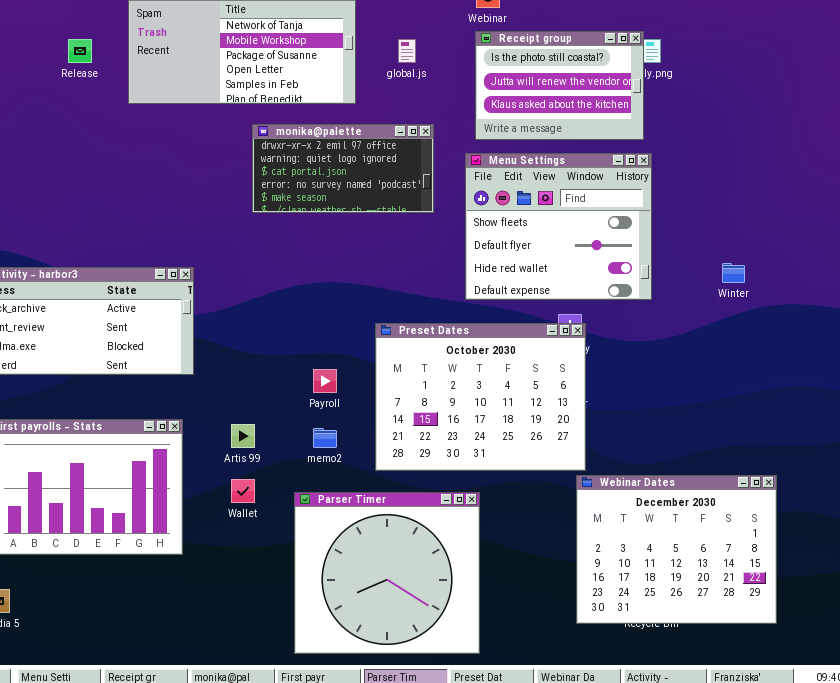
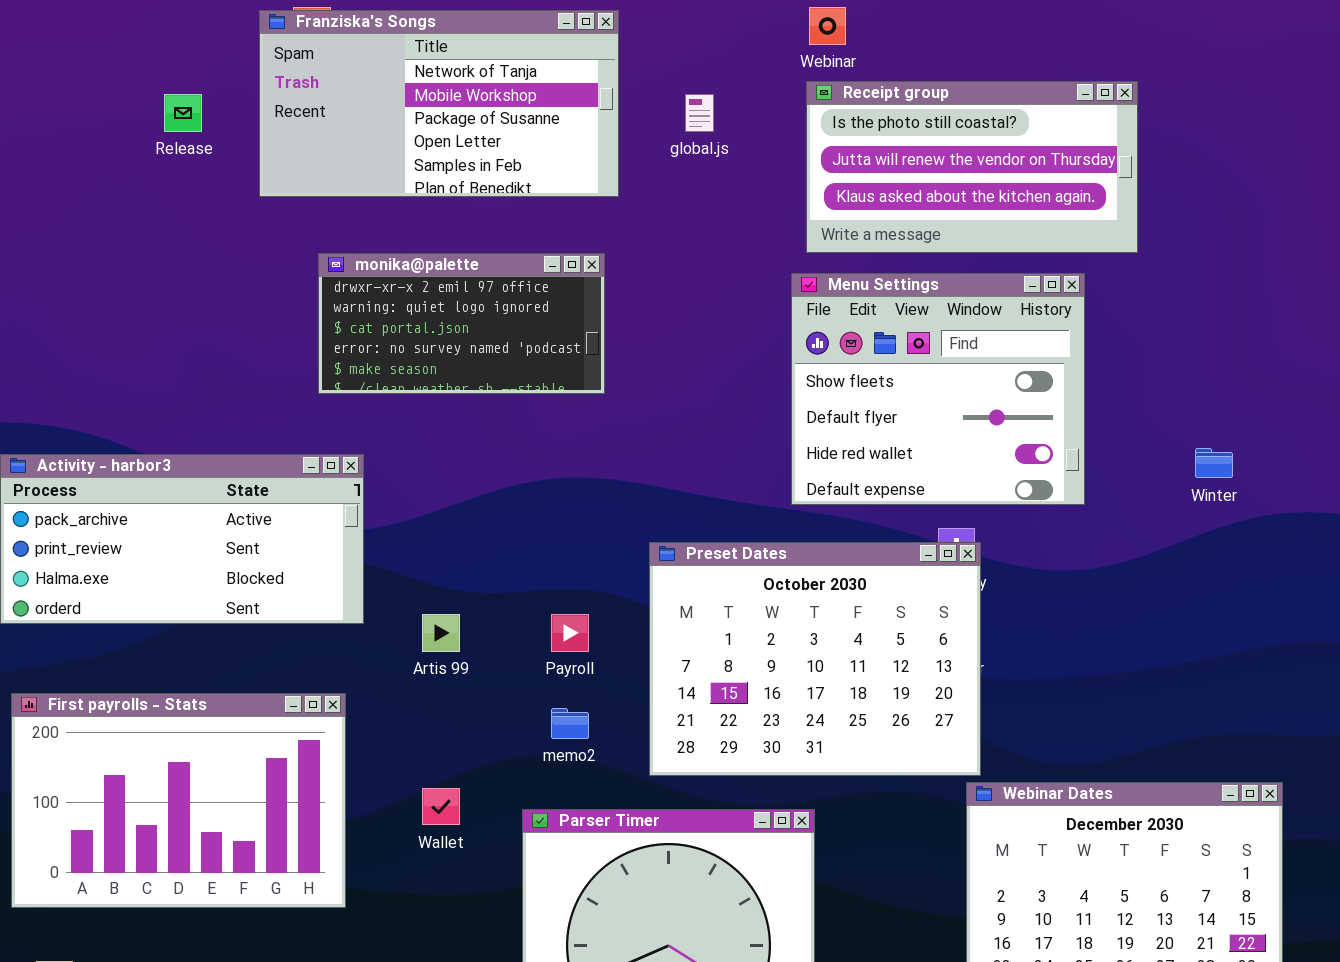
Receipt group: [475,31,644,140] -> [806,81,1138,253], resized
monika@palette: [252,124,434,213] -> [318,253,605,394], moved
Artis 99: [231,424,255,448] -> [422,614,460,652], moved

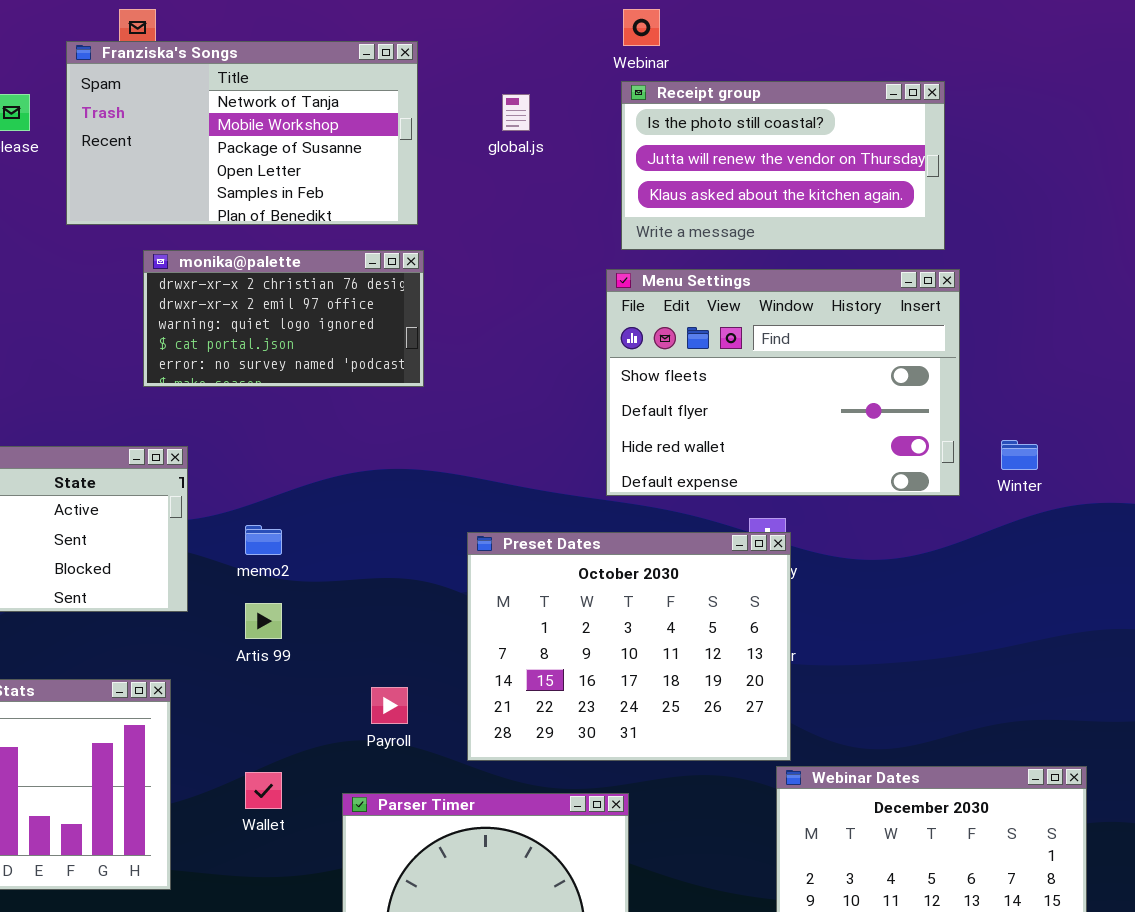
Franziska's Songs: [259,10,619,197] -> [66,41,418,225], moved
monika@palette: [318,253,605,394] -> [143,250,424,387], scrolled up 1 row
Menu Settings: [791,273,1085,505] -> [606,269,960,496], resized
Payroll: [551,614,589,652] -> [371,687,408,724], moved
memo2: [551,708,589,739] -> [245,525,282,555], moved

